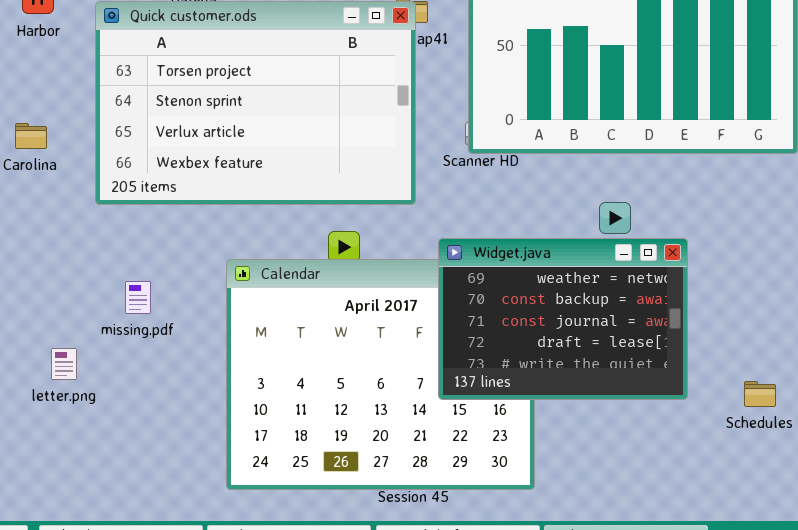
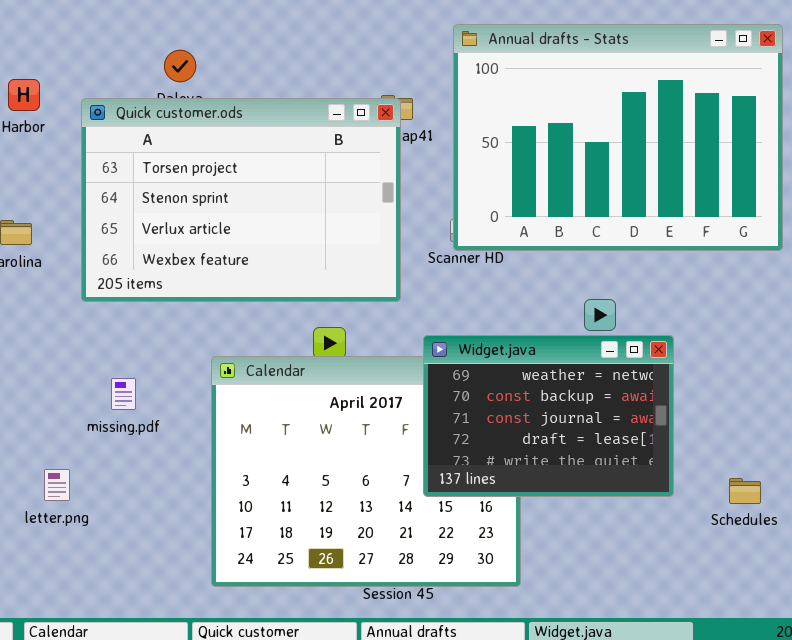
letter.png: [51,348,77,380] -> [44,469,70,501], moved

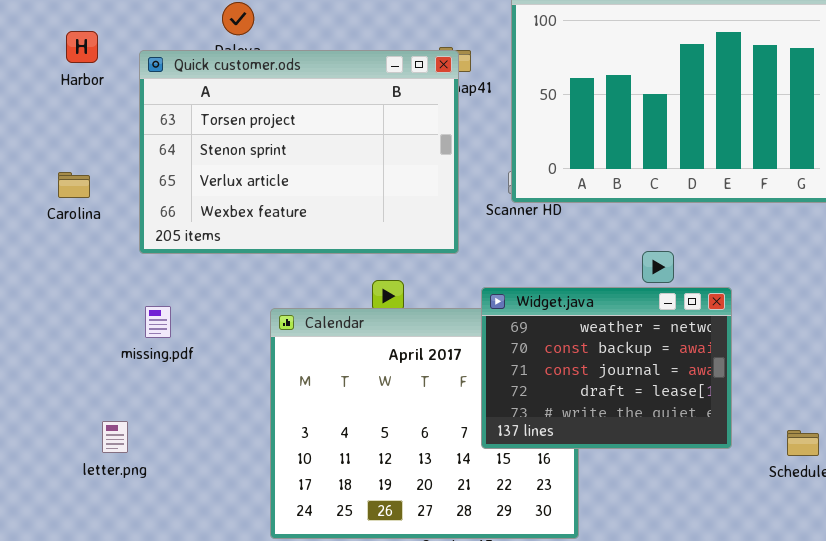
missing.pdf: [111,378,136,410] -> [145,306,171,338], moved

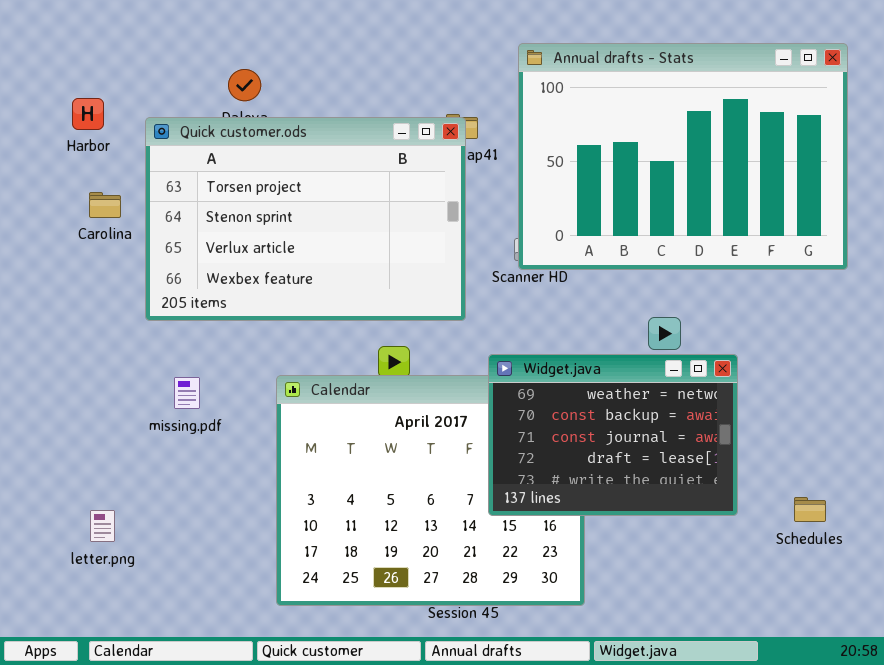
Carolina: [58,172,90,198] -> [89,192,121,218], moved
missing.pdf: [145,306,171,338] -> [174,377,200,409], moved
letter.png: [102,421,128,453] -> [90,510,115,542], moved

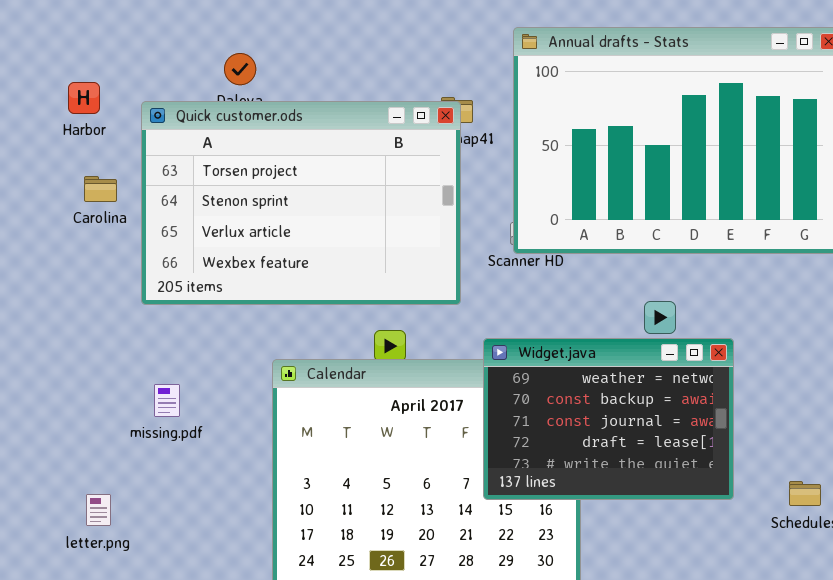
missing.pdf: [174,377,200,409] -> [154,384,180,417], moved

